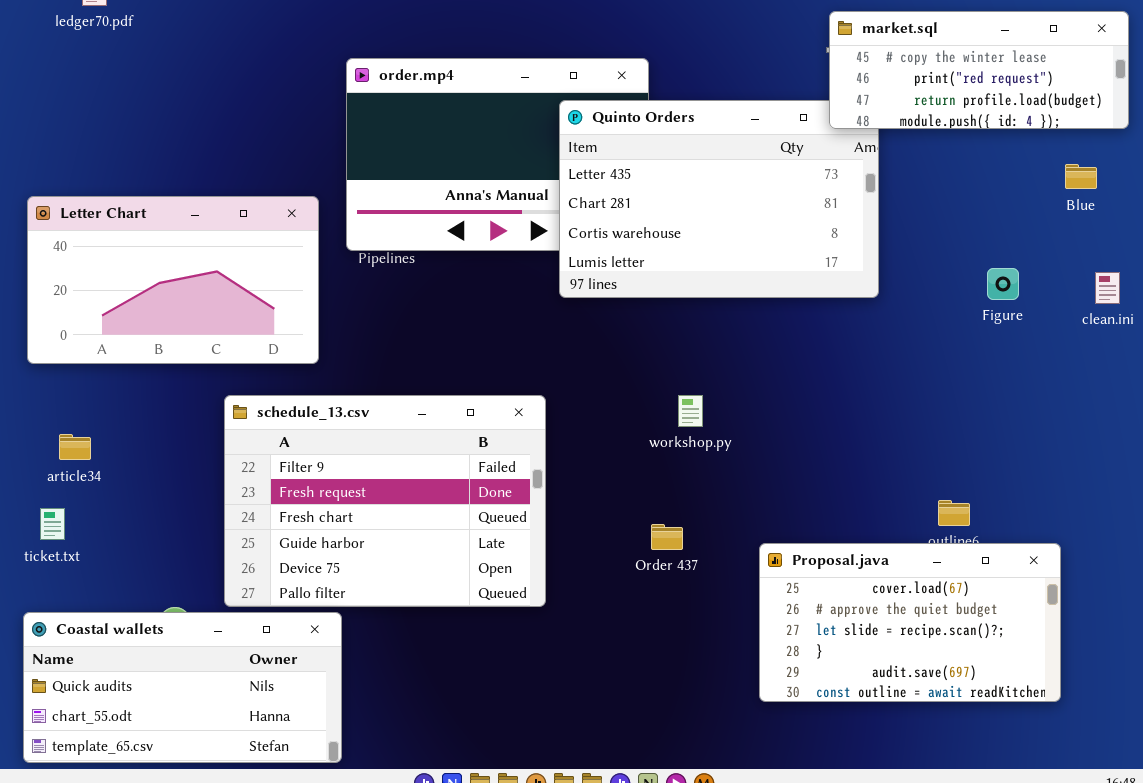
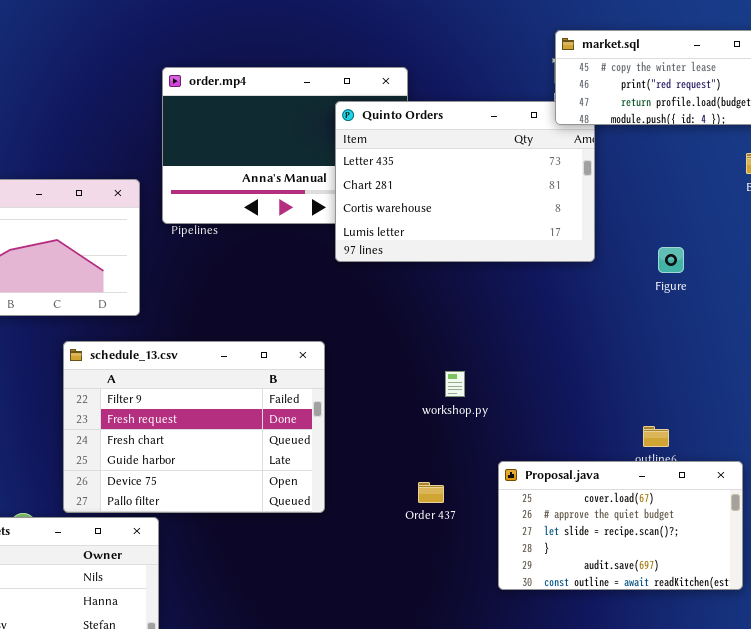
Figure: [987,268,1019,300] -> [658,247,684,273], moved
workshop.py: [678,395,703,427] -> [445,371,465,397], moved
Order 437: [651,524,683,550] -> [418,482,444,503], moved

